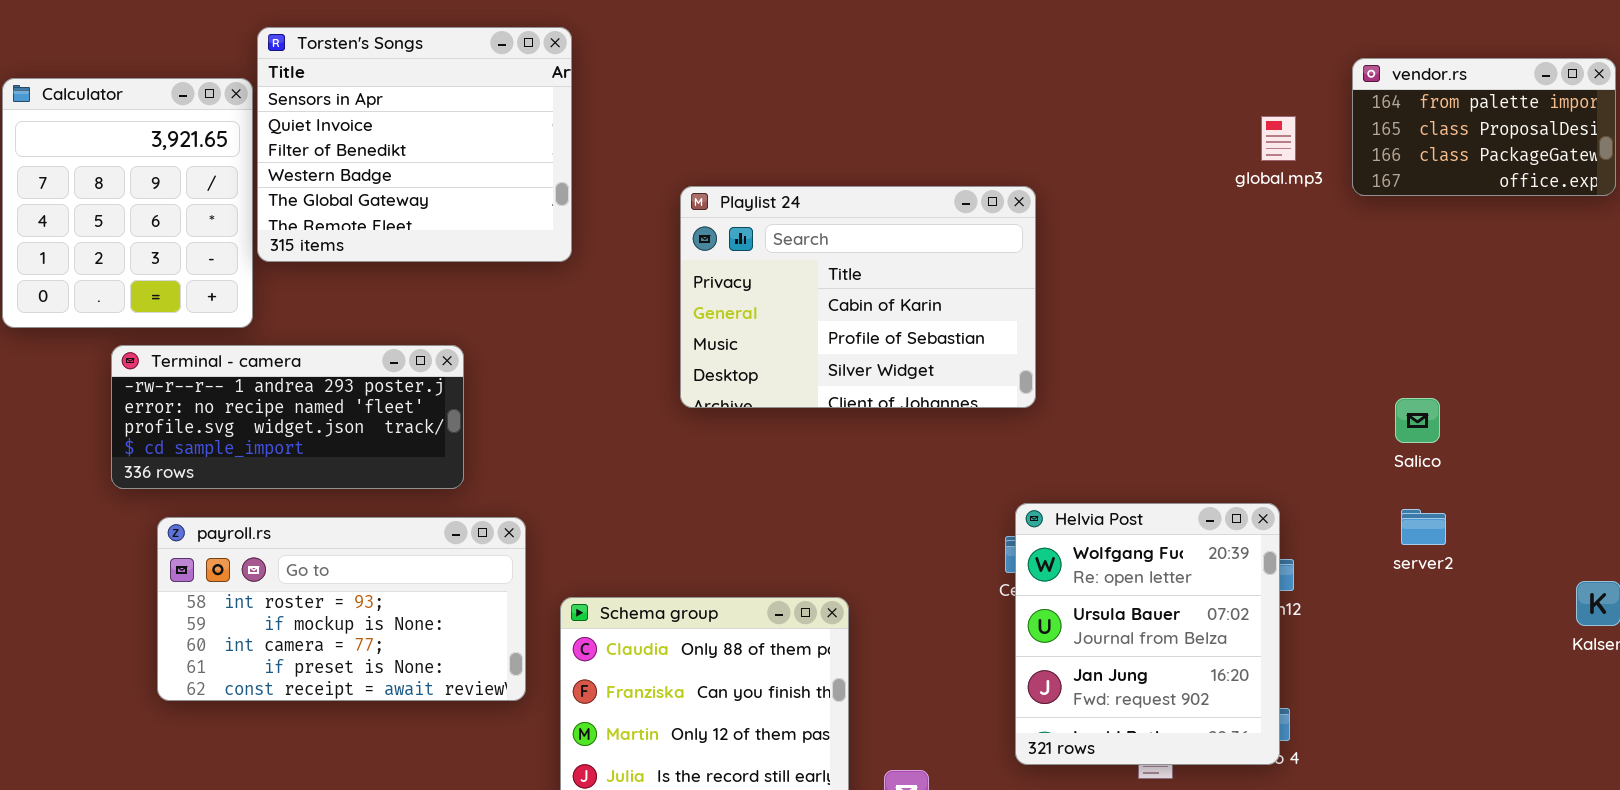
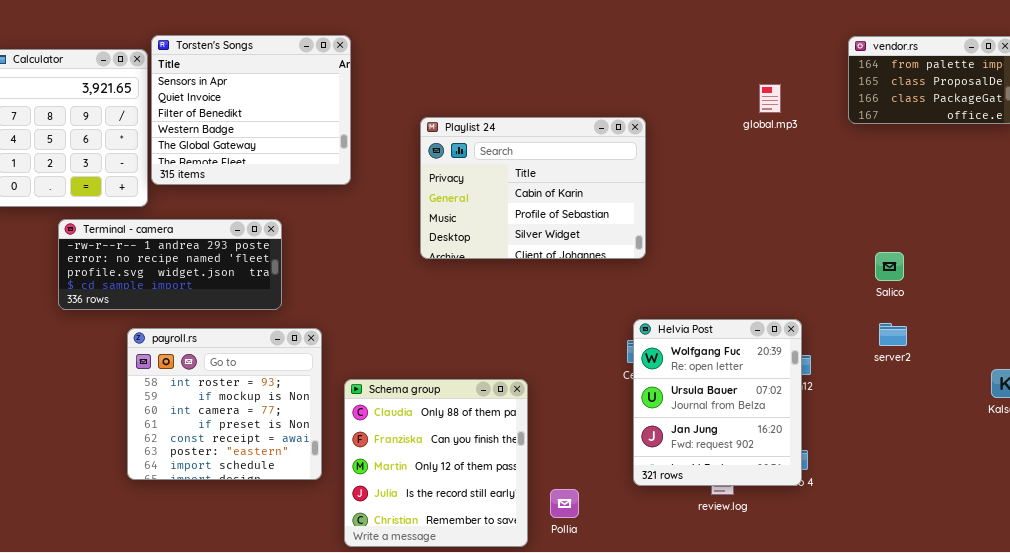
Torsten's Songs: [257,27,572,262] -> [151,35,351,185], moved
global.mp3: [1261,116,1296,161] -> [759,84,781,113], moved
payroll.rs: [157,517,526,701] -> [127,328,322,480], resized

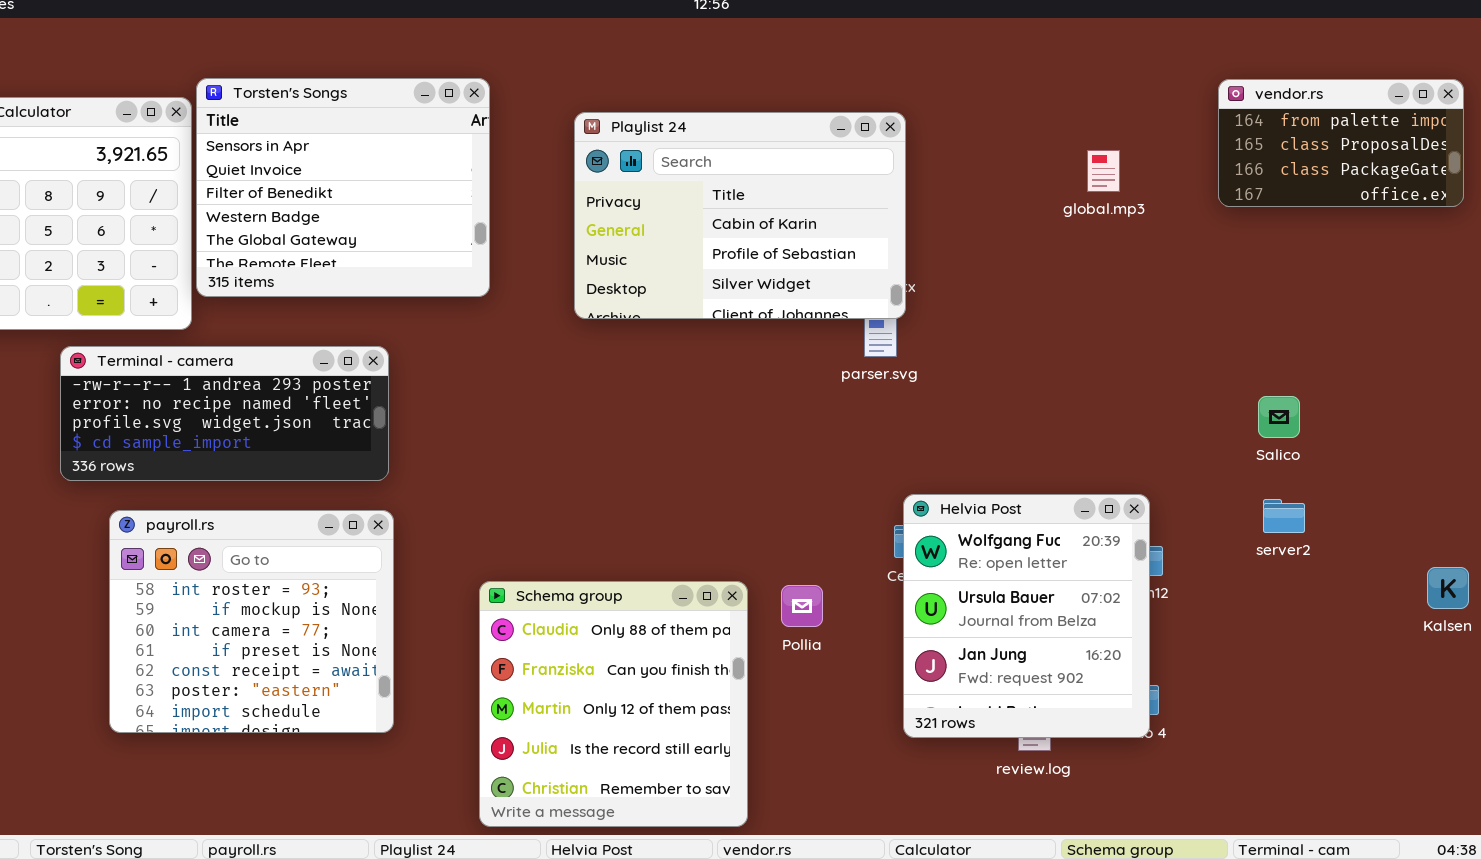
Playlist 24: [420,117,646,259] -> [574,112,906,319], moved
payroll.rs: [127,328,322,480] -> [109,510,394,733], moved
Pollia: [550,489,579,518] -> [781,585,823,627], moved

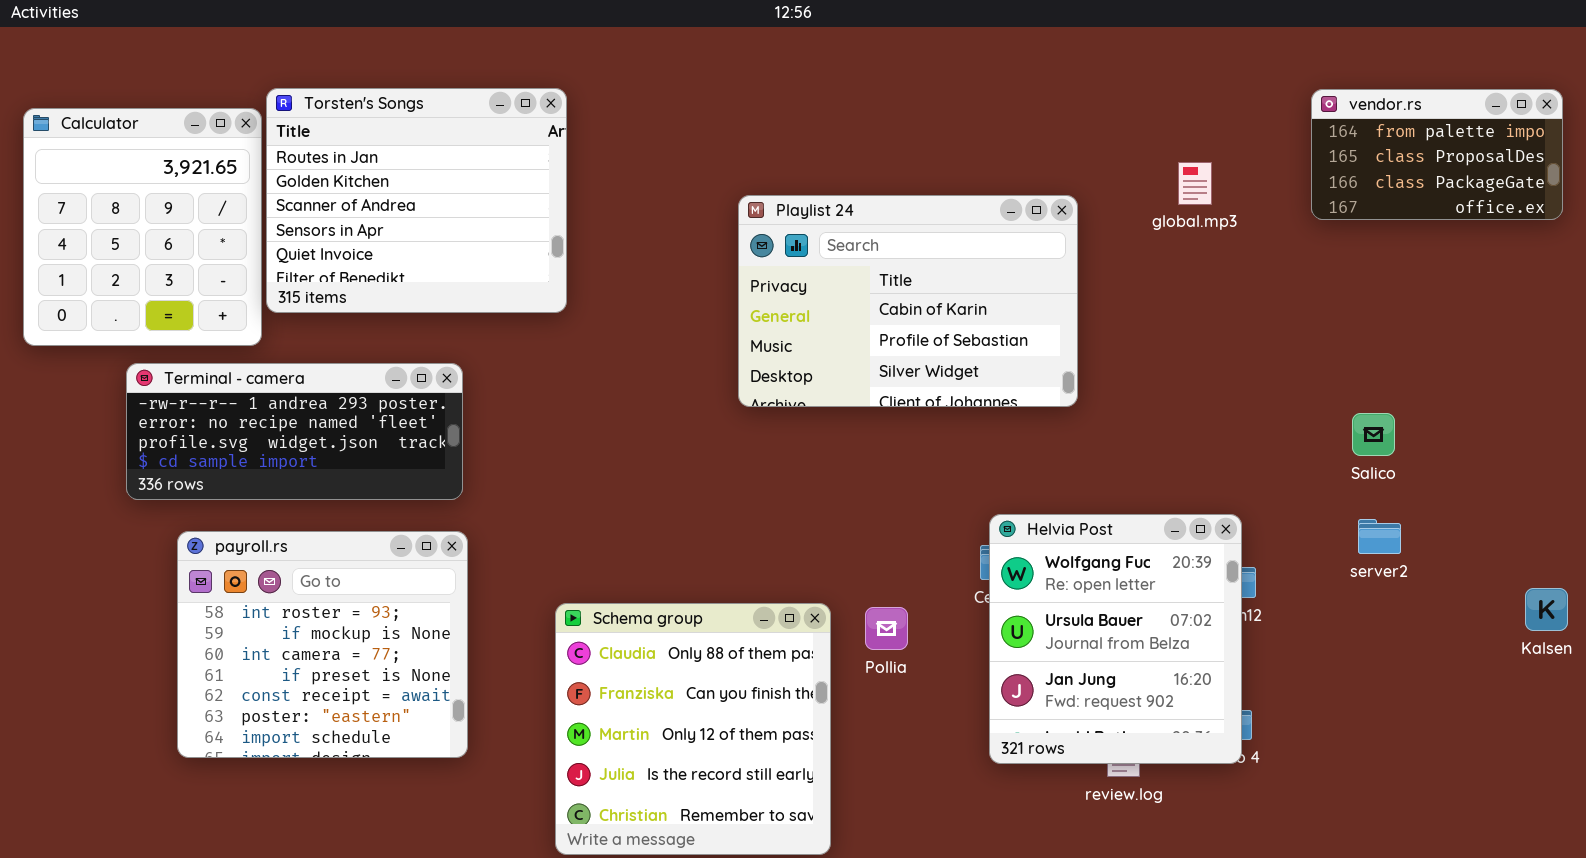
Torsten's Songs: [196,78,490,297] -> [266,88,567,313], scrolled up 3 rows
Playlist 24: [574,112,906,319] -> [738,195,1078,407], moved

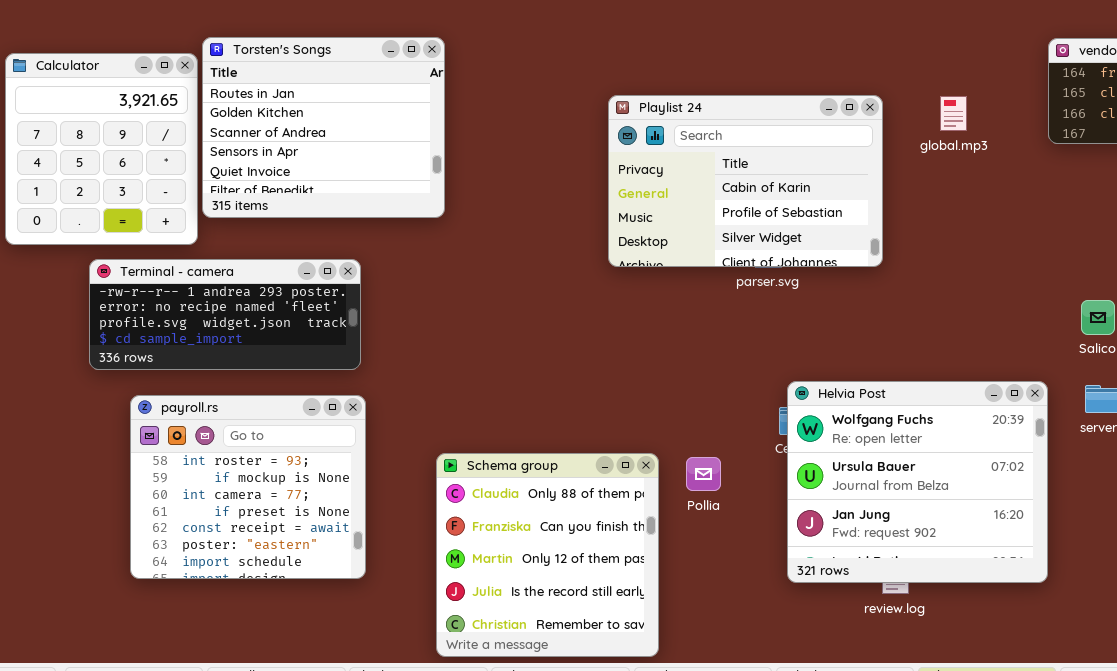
Playlist 24: [738,195,1078,407] -> [608,95,883,267], moved
Helvia Post: [989,514,1242,764] -> [787,381,1048,583], resized

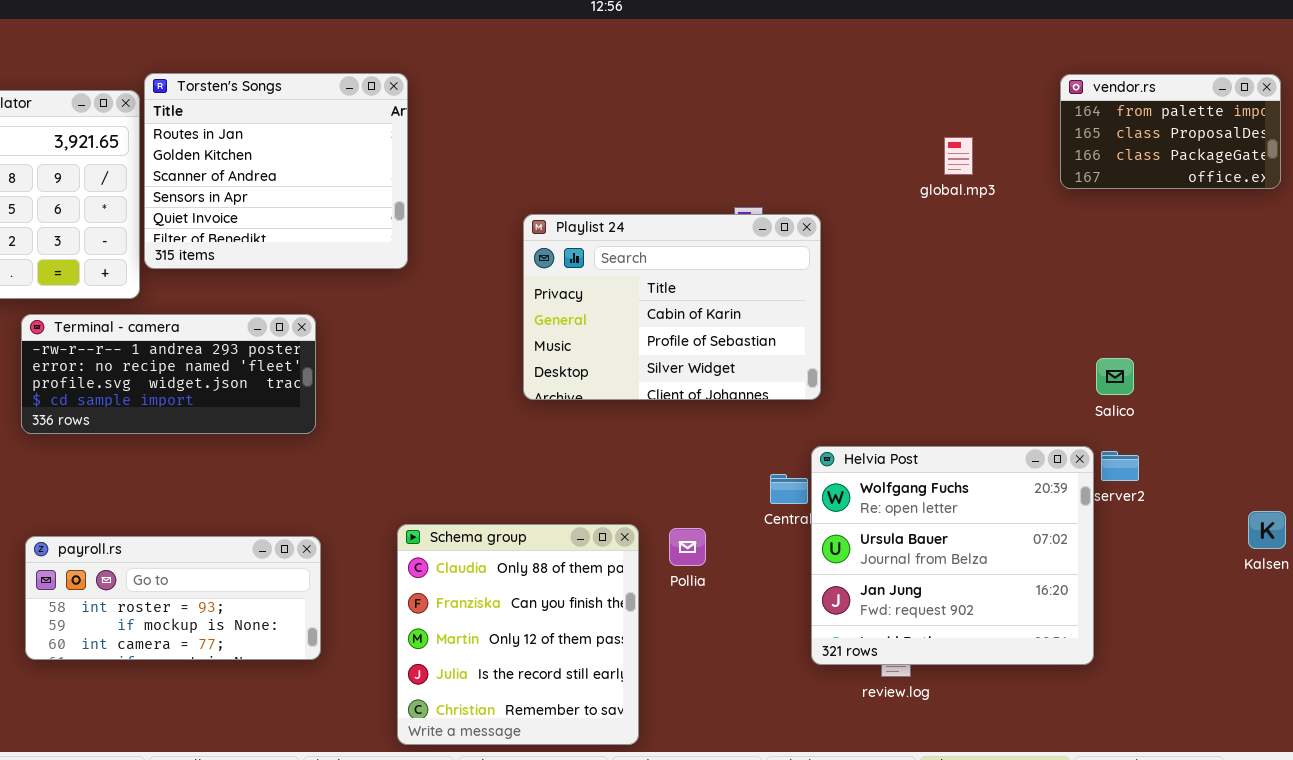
Playlist 24: [608,95,883,267] -> [523,214,821,400], moved
Helvia Post: [787,381,1048,583] -> [811,446,1094,665], moved
payroll.rs: [130,395,366,579] -> [25,536,321,660], resized

